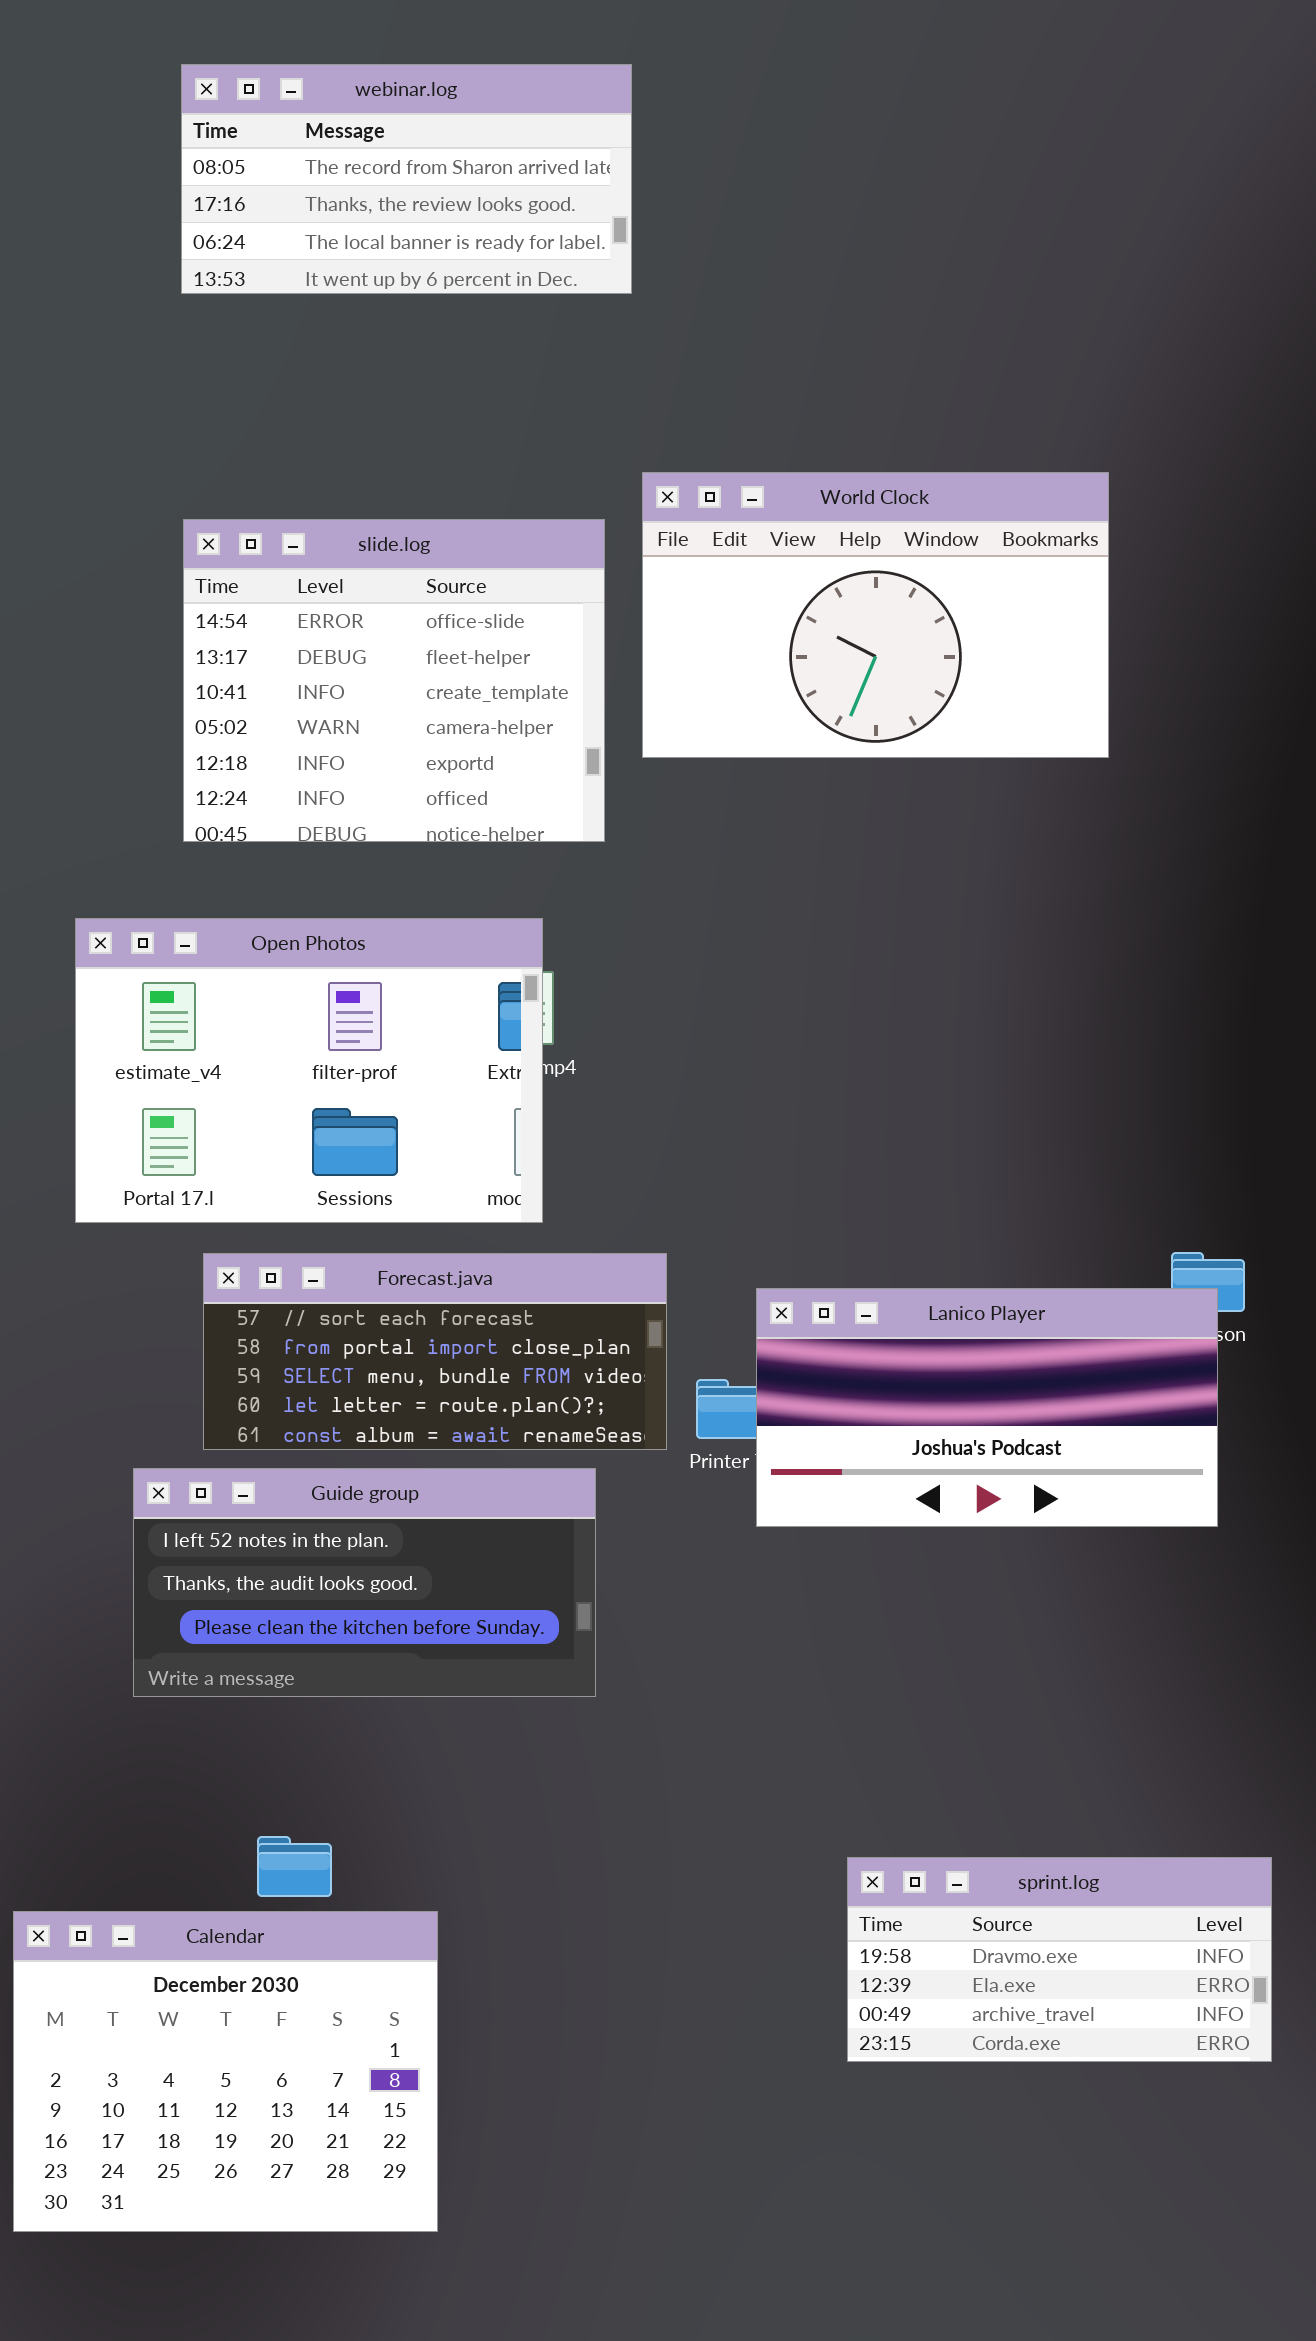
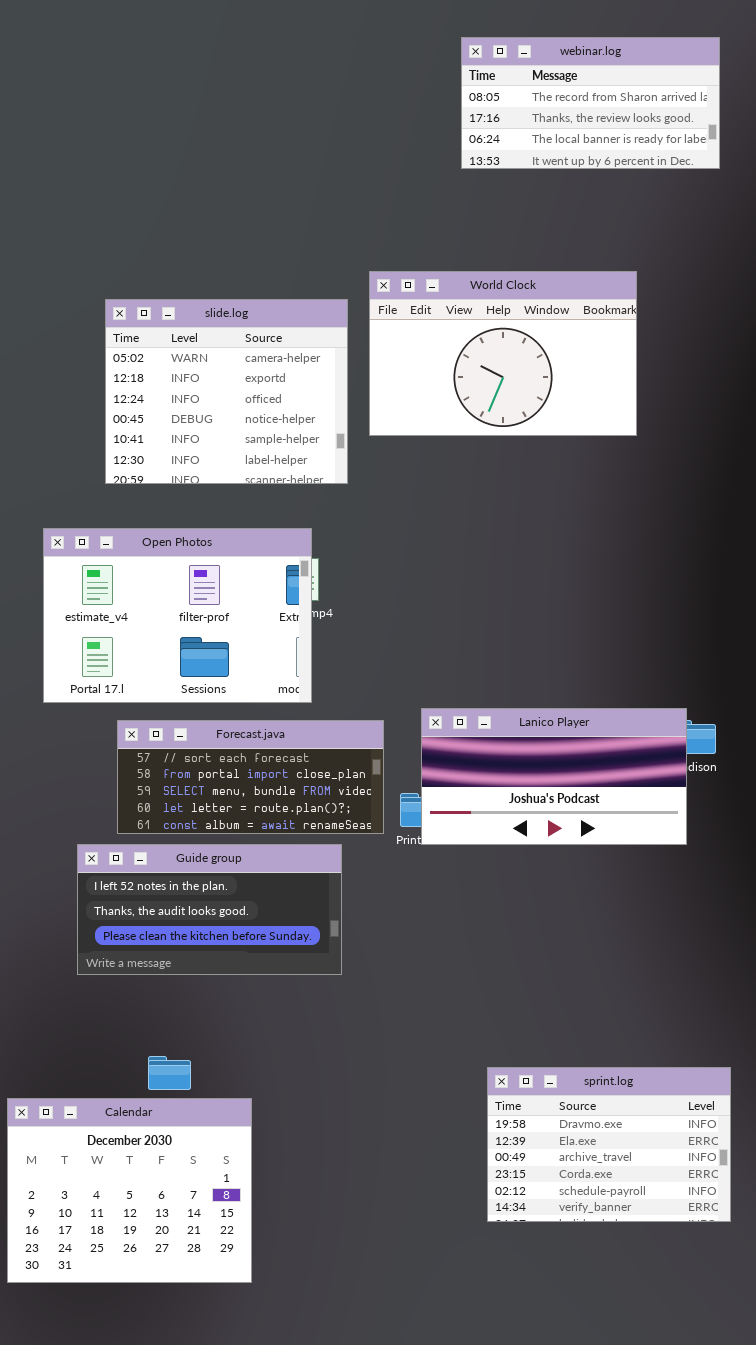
webinar.log: [181,64,632,294] -> [461,37,720,169], moved
slide.log: [183,519,605,842] -> [105,299,348,484], scrolled down 3 rows
Lanico Player: [756,1288,1218,1527] -> [421,708,687,845], moved
sprint.log: [847,1857,1272,2062] -> [487,1067,731,1222], resized

